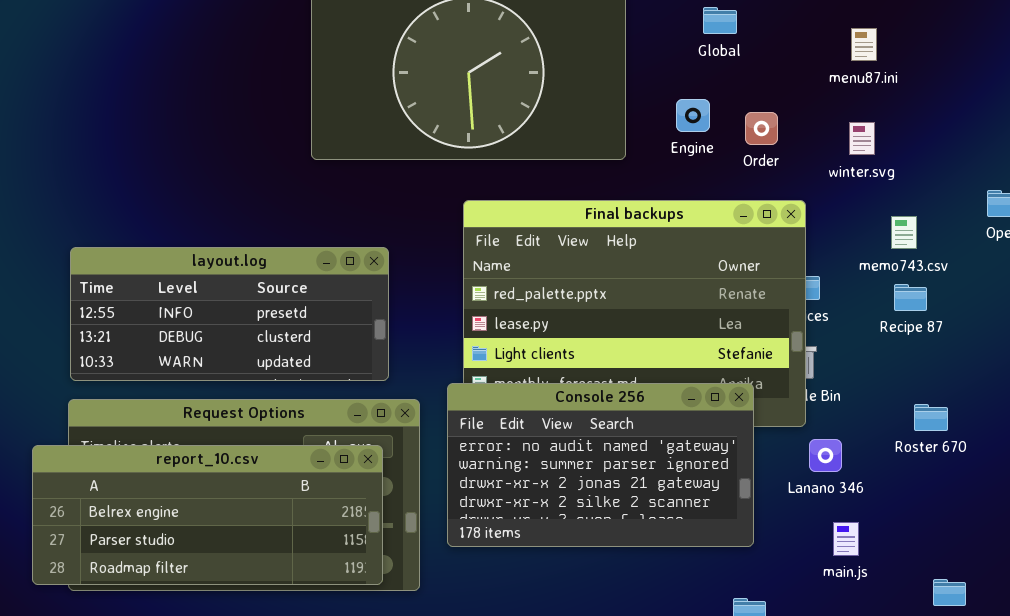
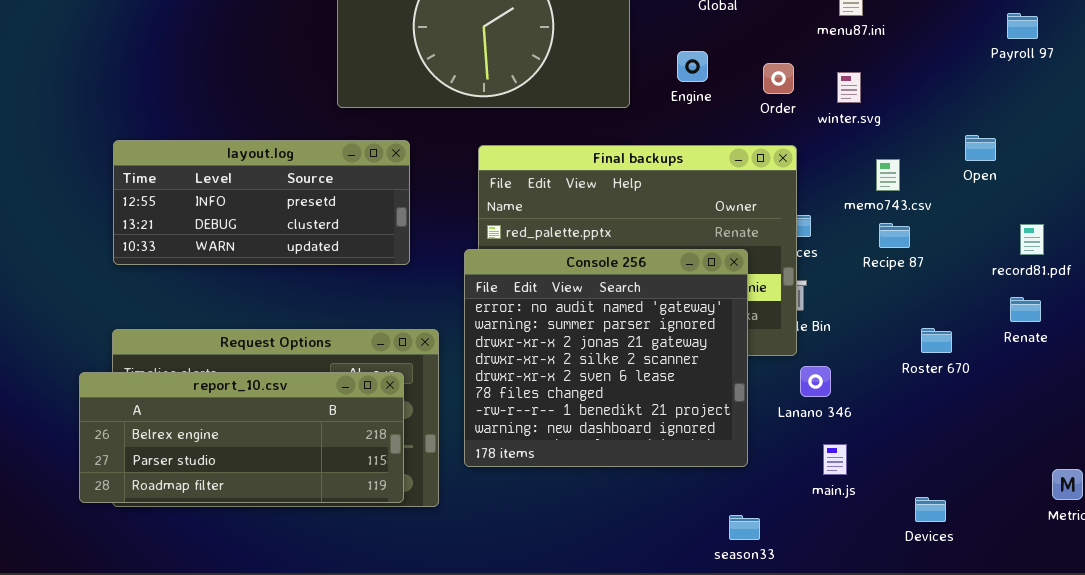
Order: [745,112,778,145] -> [763,63,794,94], moved
layout.log: [70,247,389,381] -> [113,140,410,265], moved
Console 256: [447,383,754,547] -> [464,249,748,467], resized
Roster 670: [914,404,948,431] -> [921,328,952,353], moved

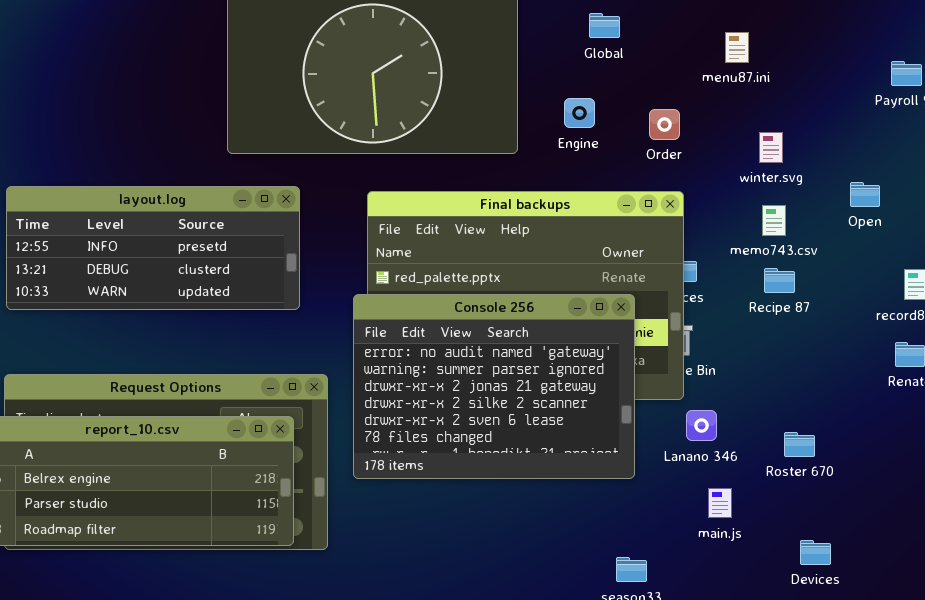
winter.svg: [837,72,861,103] -> [759,132,783,163], moved
Console 256: [464,249,748,467] -> [353,294,635,479], resized
Roster 670: [921,328,952,353] -> [784,432,815,457], moved

